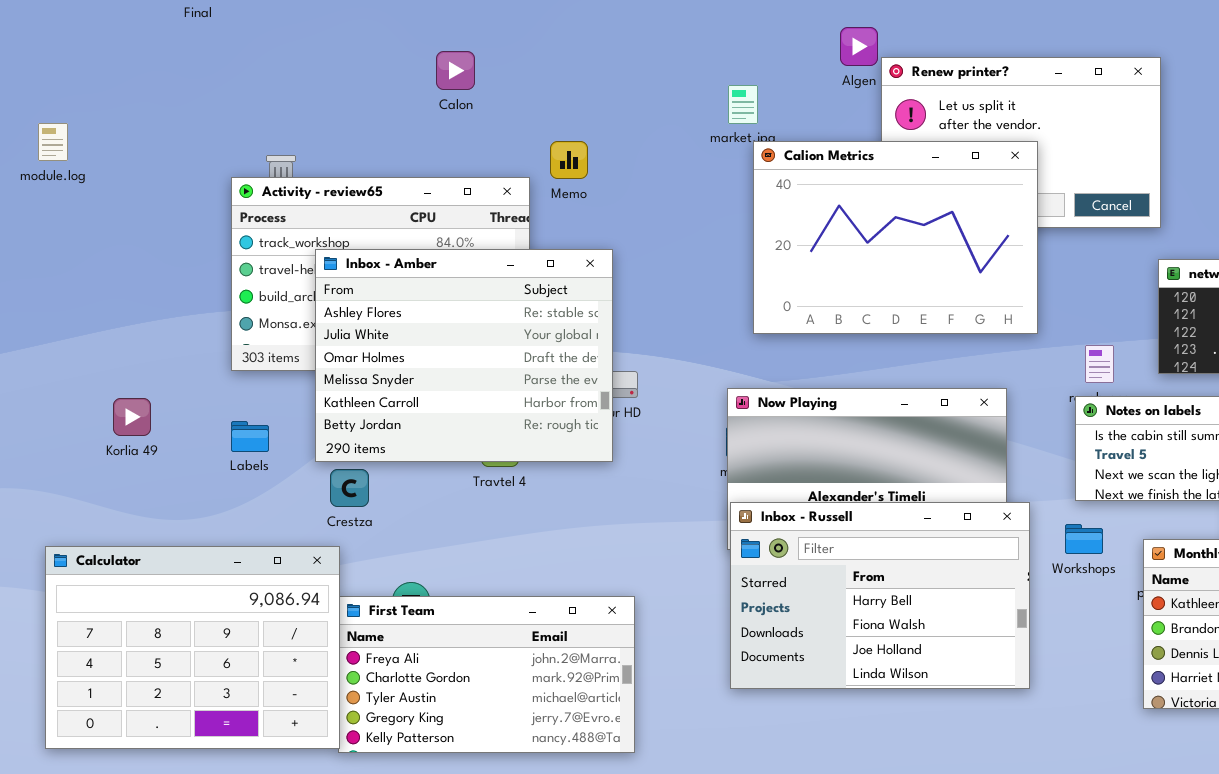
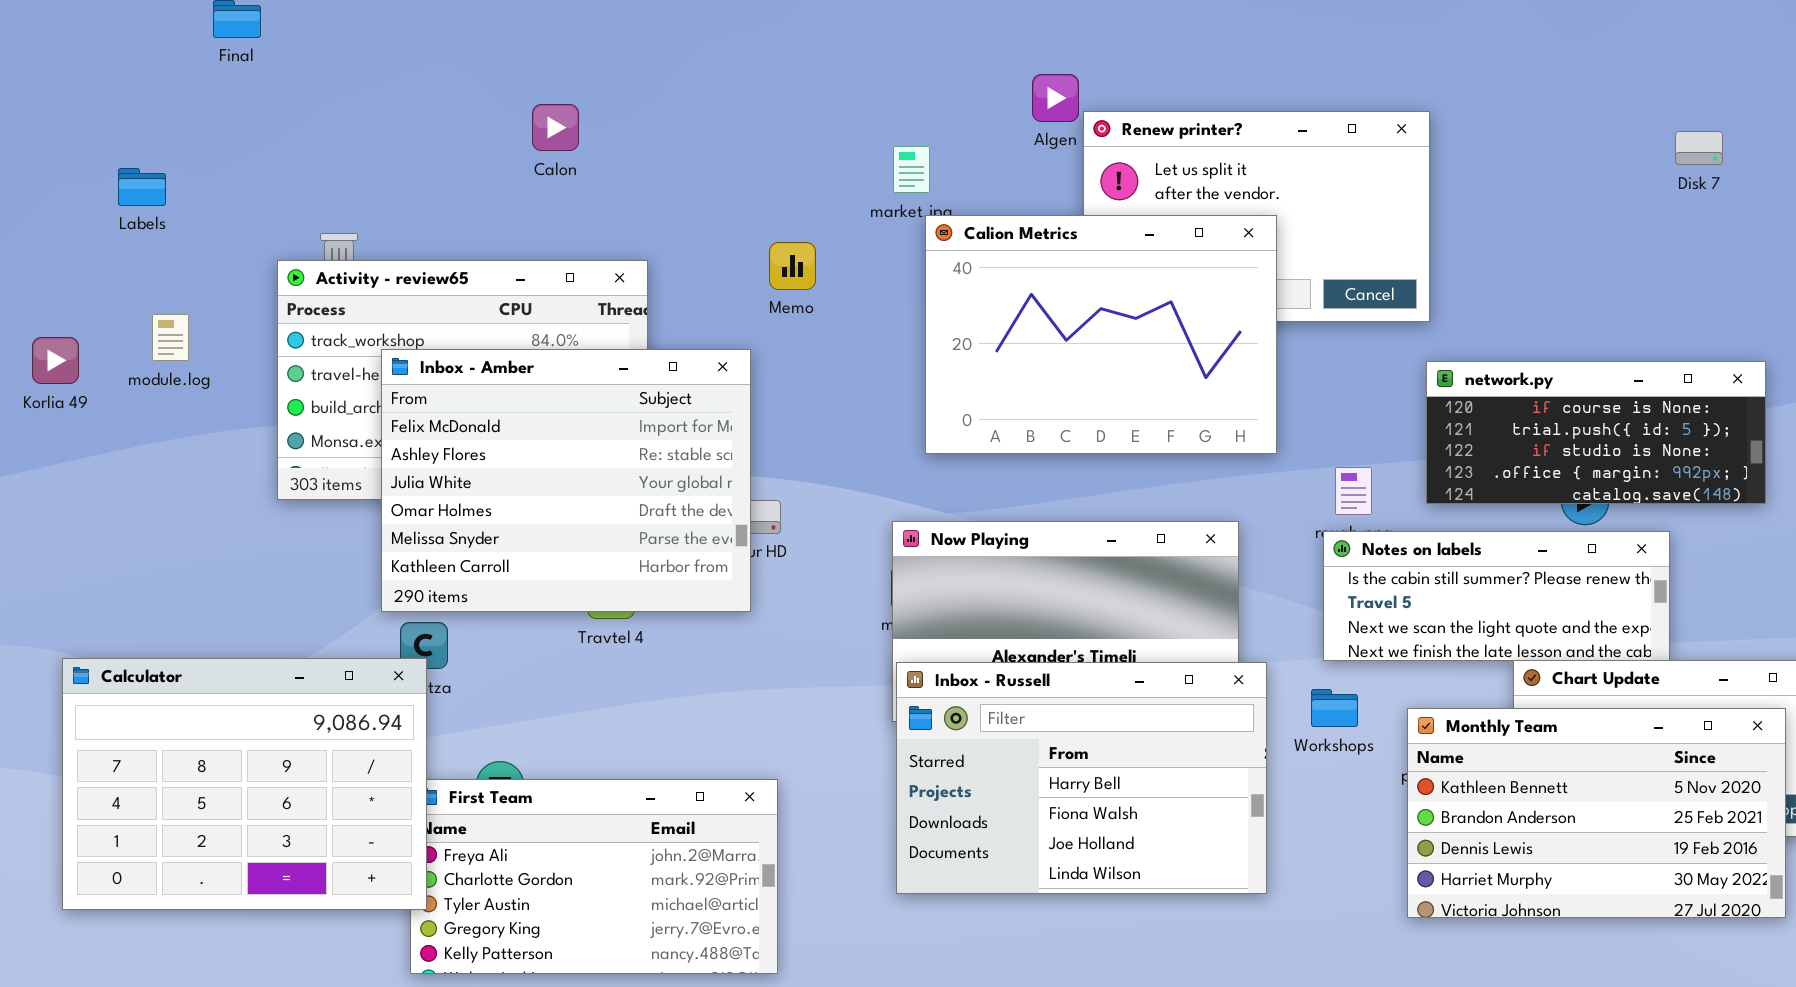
module.log: [38,123,68,161] -> [152,314,189,361], moved
Memo: [550,141,588,179] -> [769,242,816,290], moved
Inbox - Amber: [315,249,613,462] -> [381,349,751,612], scrolled up 1 row
Korlia 49: [113,398,151,436] -> [32,337,79,384], moved
Labels: [231,421,269,452] -> [118,168,166,206], moved
Calculator: [45,546,340,749] -> [62,658,427,910], moved

